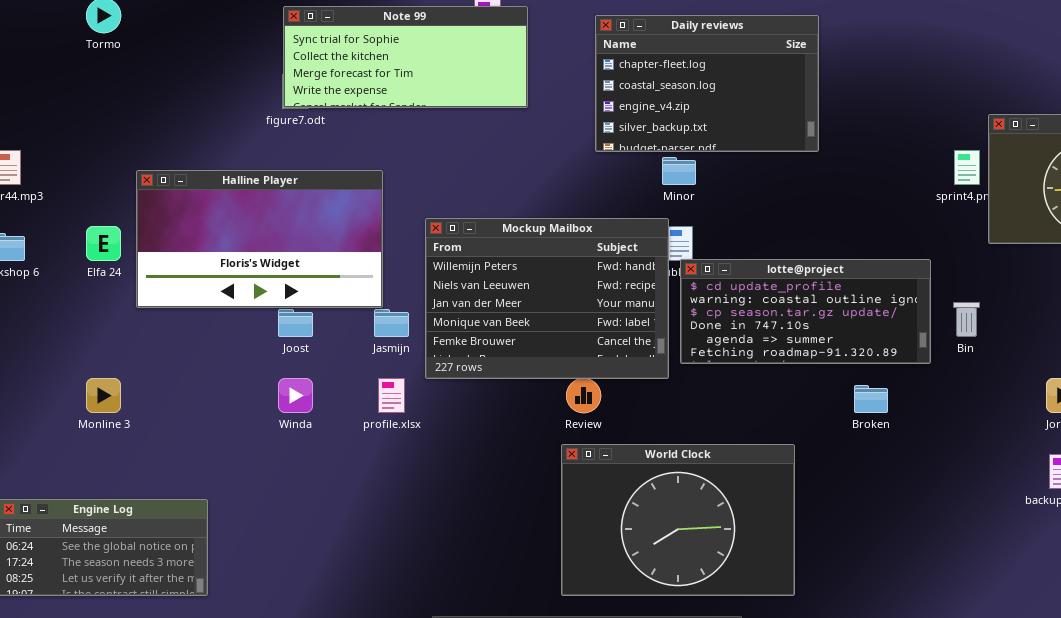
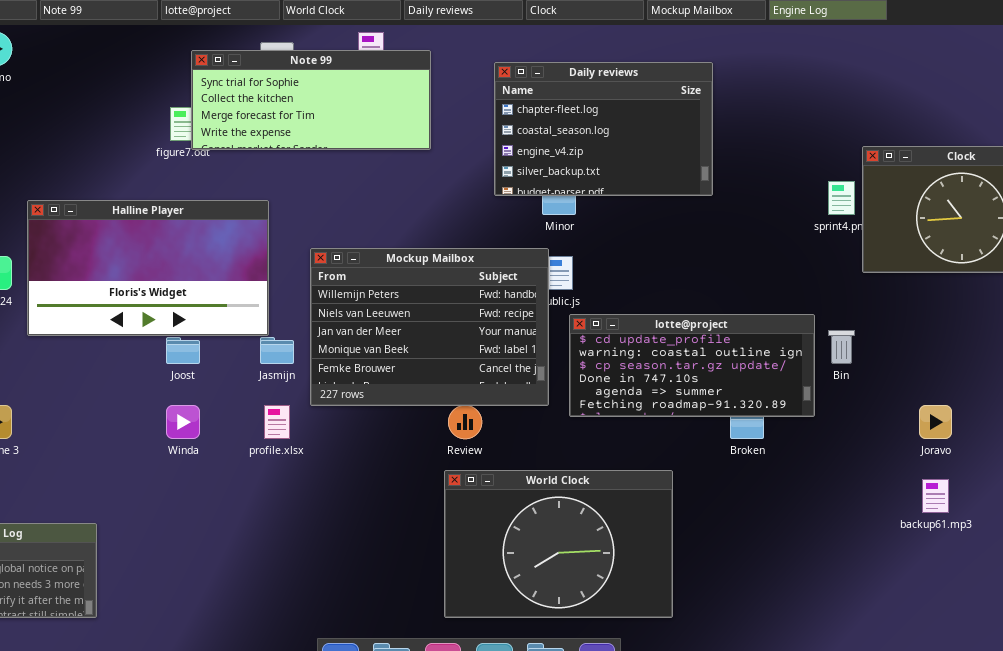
Note 99: [283,6,528,108] -> [191,50,431,150], moved
Daily reviews: [595,15,819,152] -> [494,62,713,196], moved
lotte@project: [680,259,931,364] -> [569,314,815,417], moved

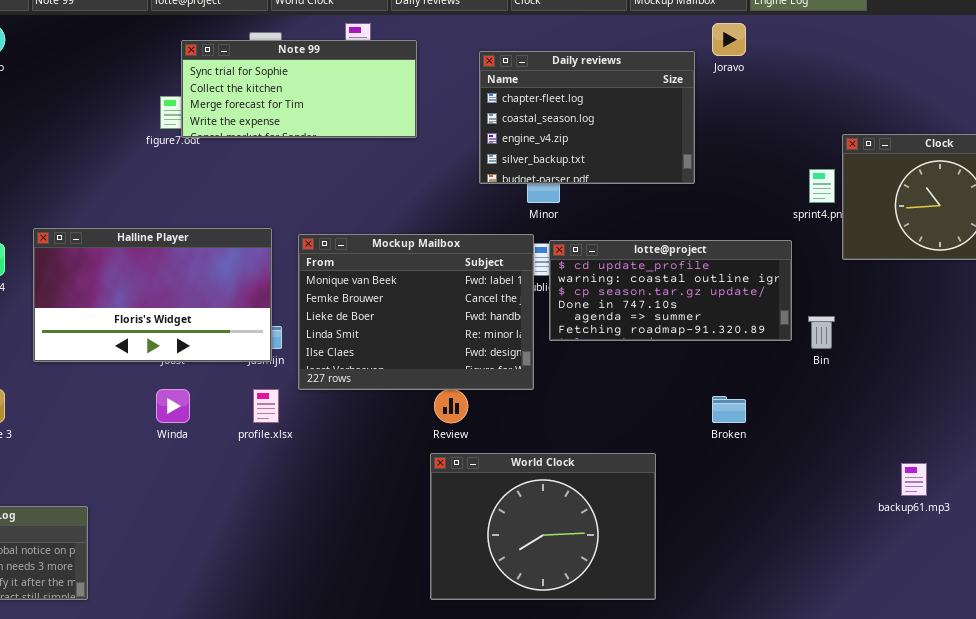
Halline Player: [27,200,269,336] -> [33,228,272,362], moved
Mockup Mailbox: [310,248,549,406] -> [298,234,534,390], scrolled down 3 rows
lotte@project: [569,314,815,417] -> [549,240,792,341], moved
Joravo: [919,405,952,439] -> [712,23,746,56], moved

